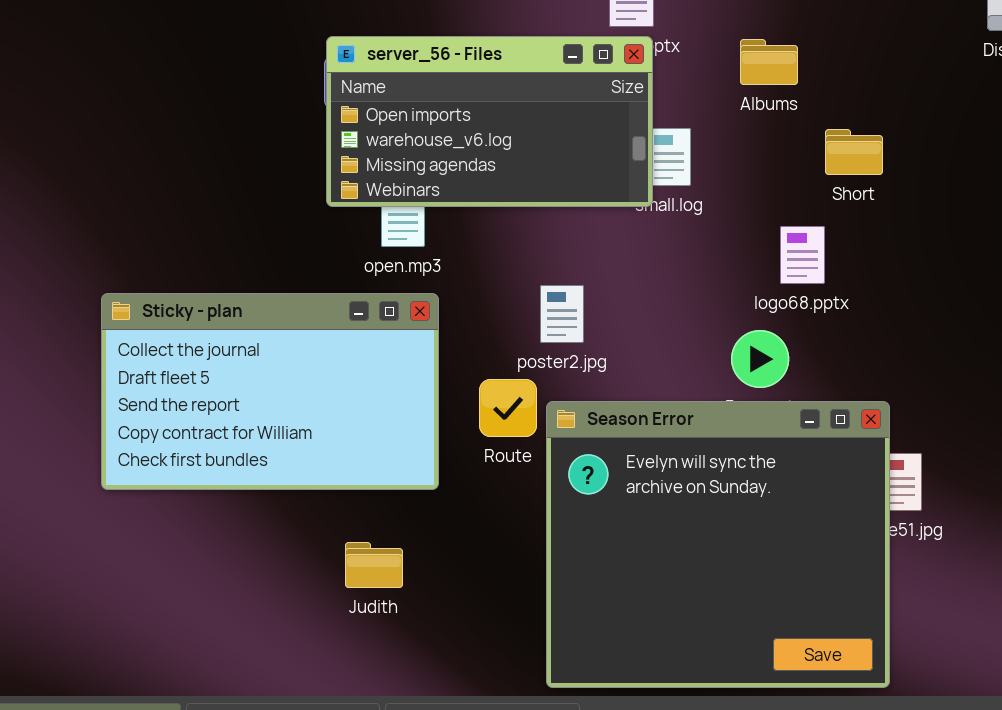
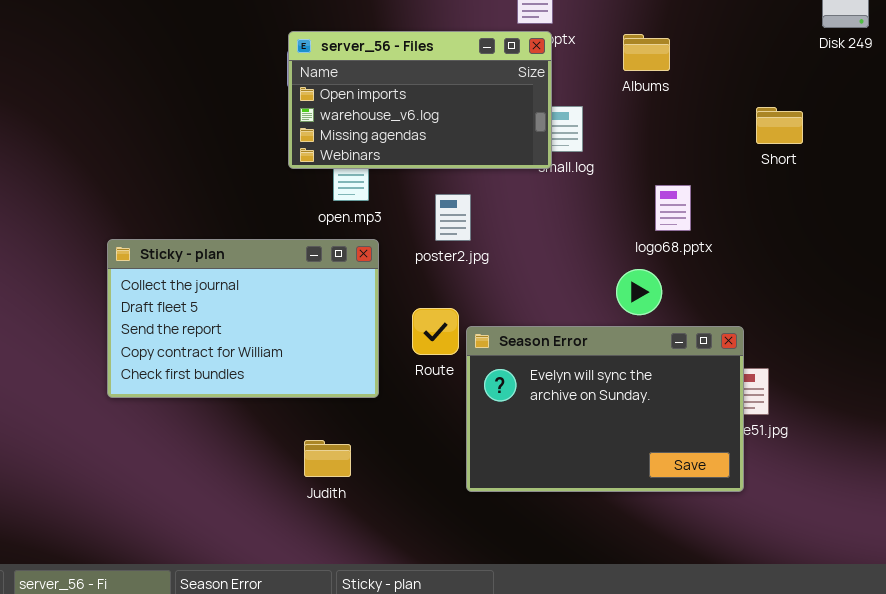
Short: [825,129,883,175] -> [756,107,803,144], moved
poster2.jpg: [540,285,584,343] -> [435,194,471,241], moved
Season Error: [546,401,890,688] -> [466,326,744,492], resized

